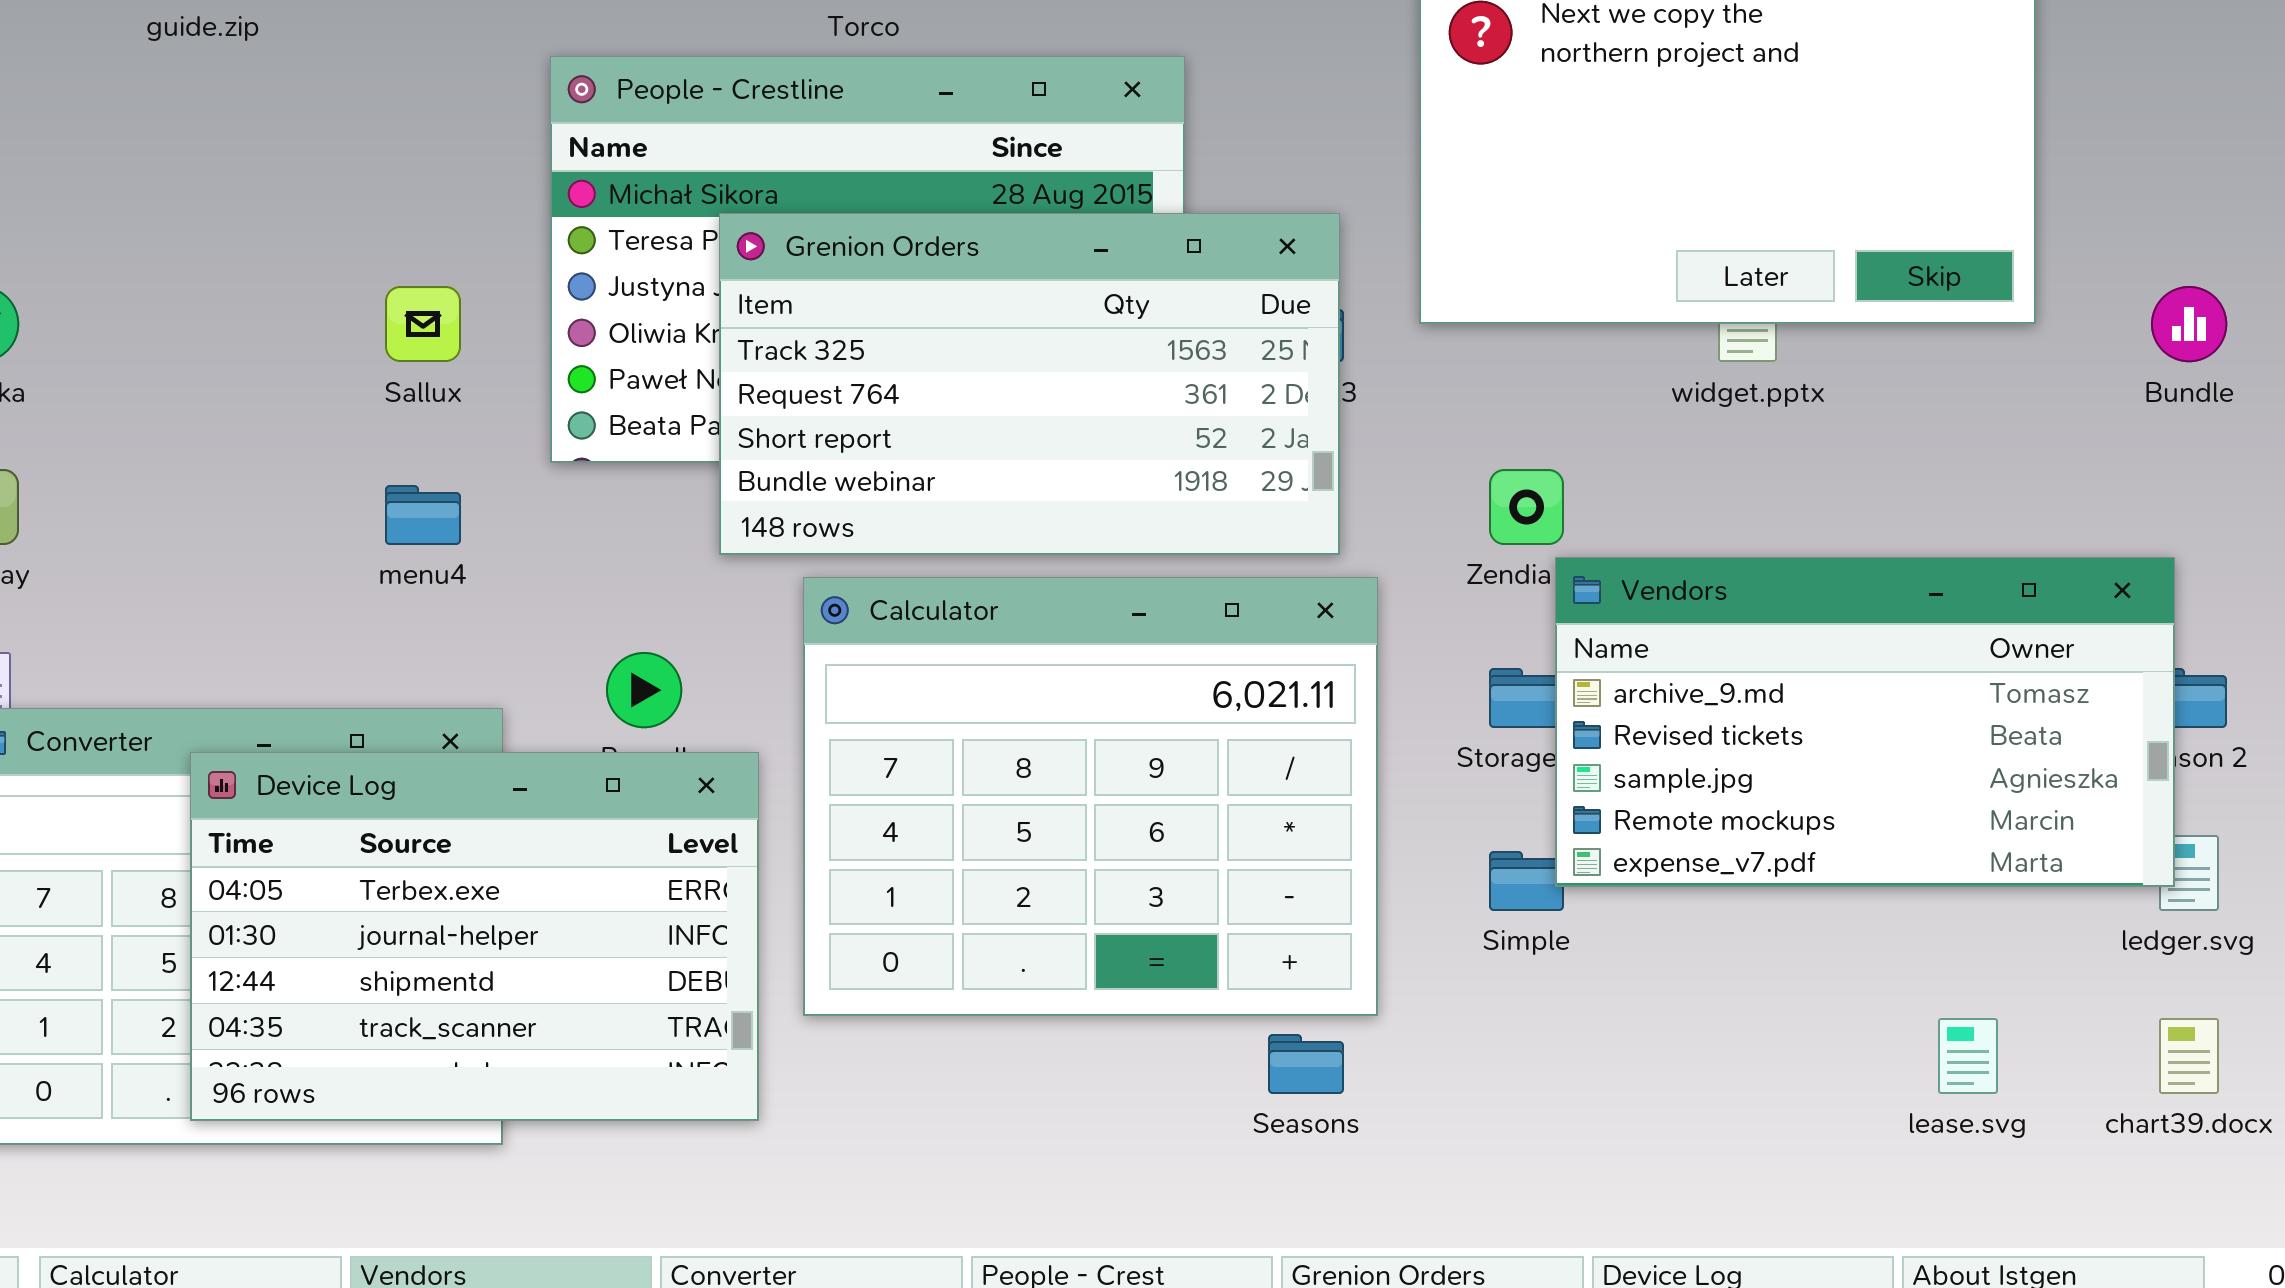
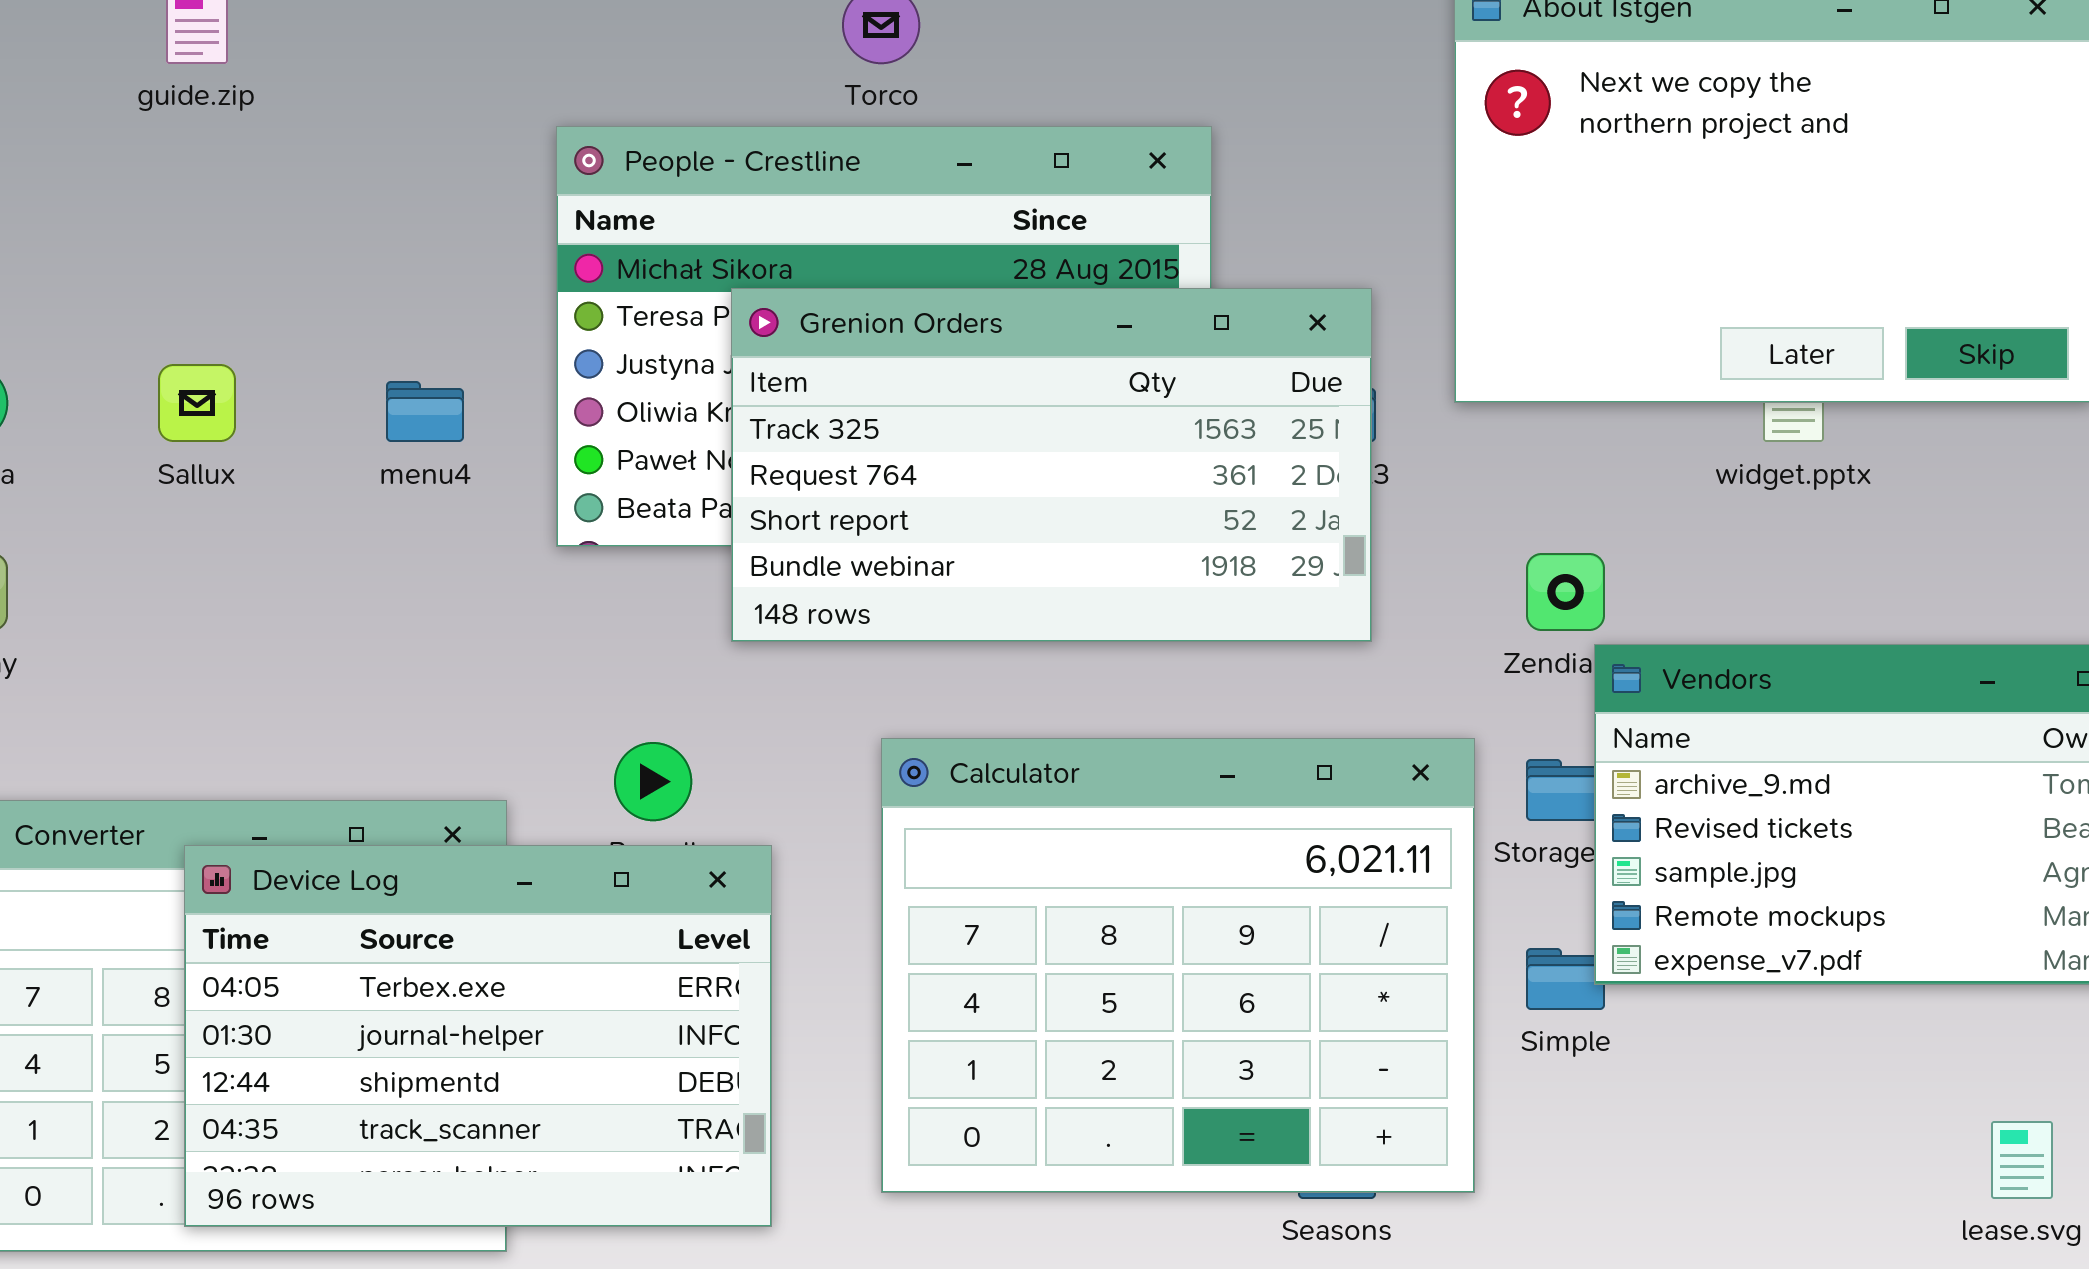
Sallux: [385,286,461,362] -> [158,364,236,442], moved
menu4: [385,485,461,545] -> [386,381,464,442], moved
Calculator: [803,577,1378,1016] -> [881,738,1475,1193], moved

